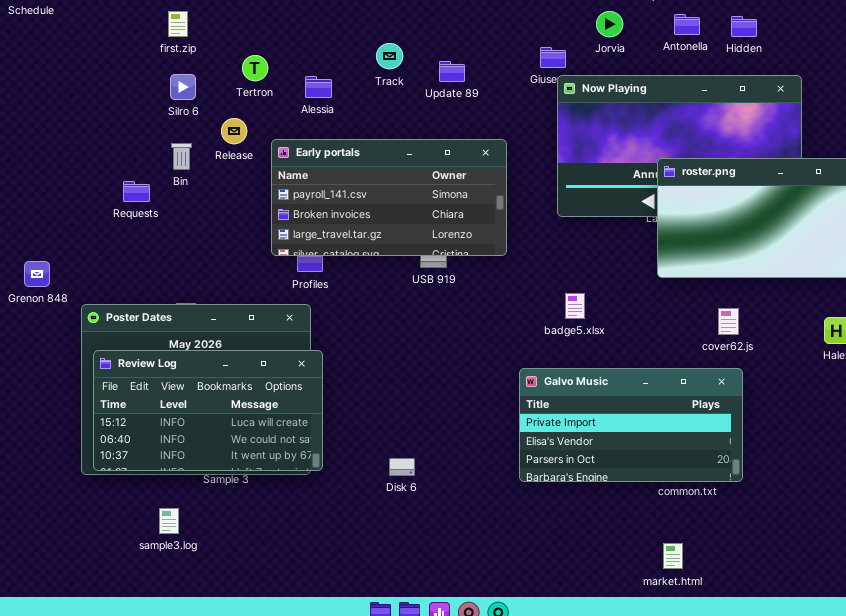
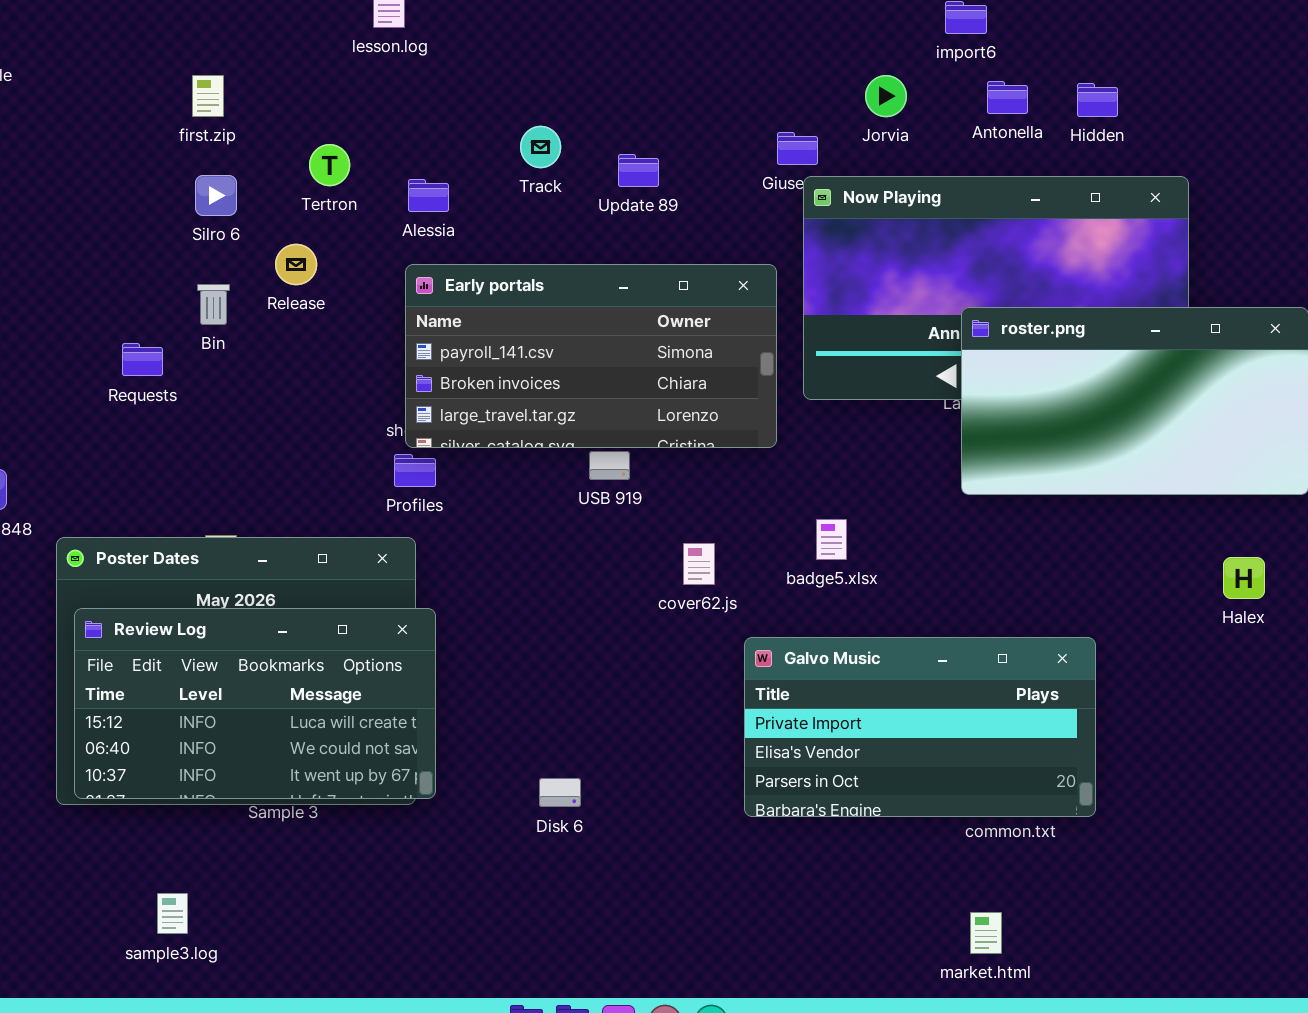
Early portals: [271,139,507,256] -> [405,264,777,448], moved
cover62.js: [718,308,739,335] -> [683,543,715,585], moved
sample3.log: [159,508,179,534] -> [157,893,188,934], moved

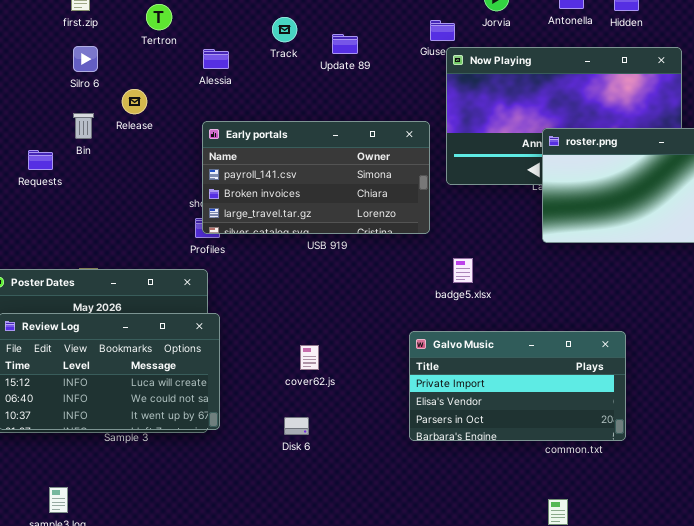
Tertron: [309,144,350,186] -> [146,4,172,30], moved
Early portals: [405,264,777,448] -> [202,121,430,234], moved
cover62.js: [683,543,715,585] -> [300,345,319,370], moved

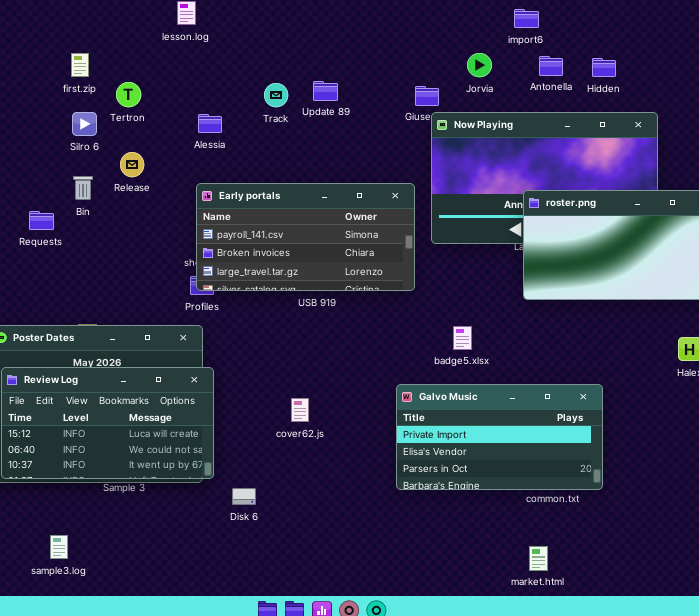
Tertron: [146,4,172,30] -> [116,82,141,107], moved
Update 89: [332,34,358,54] -> [313,81,338,101], moved
badge5.xlsx: [453,258,473,283] -> [453,326,472,350], moved
Disk 6: [284,417,309,435] -> [232,488,256,505], moved

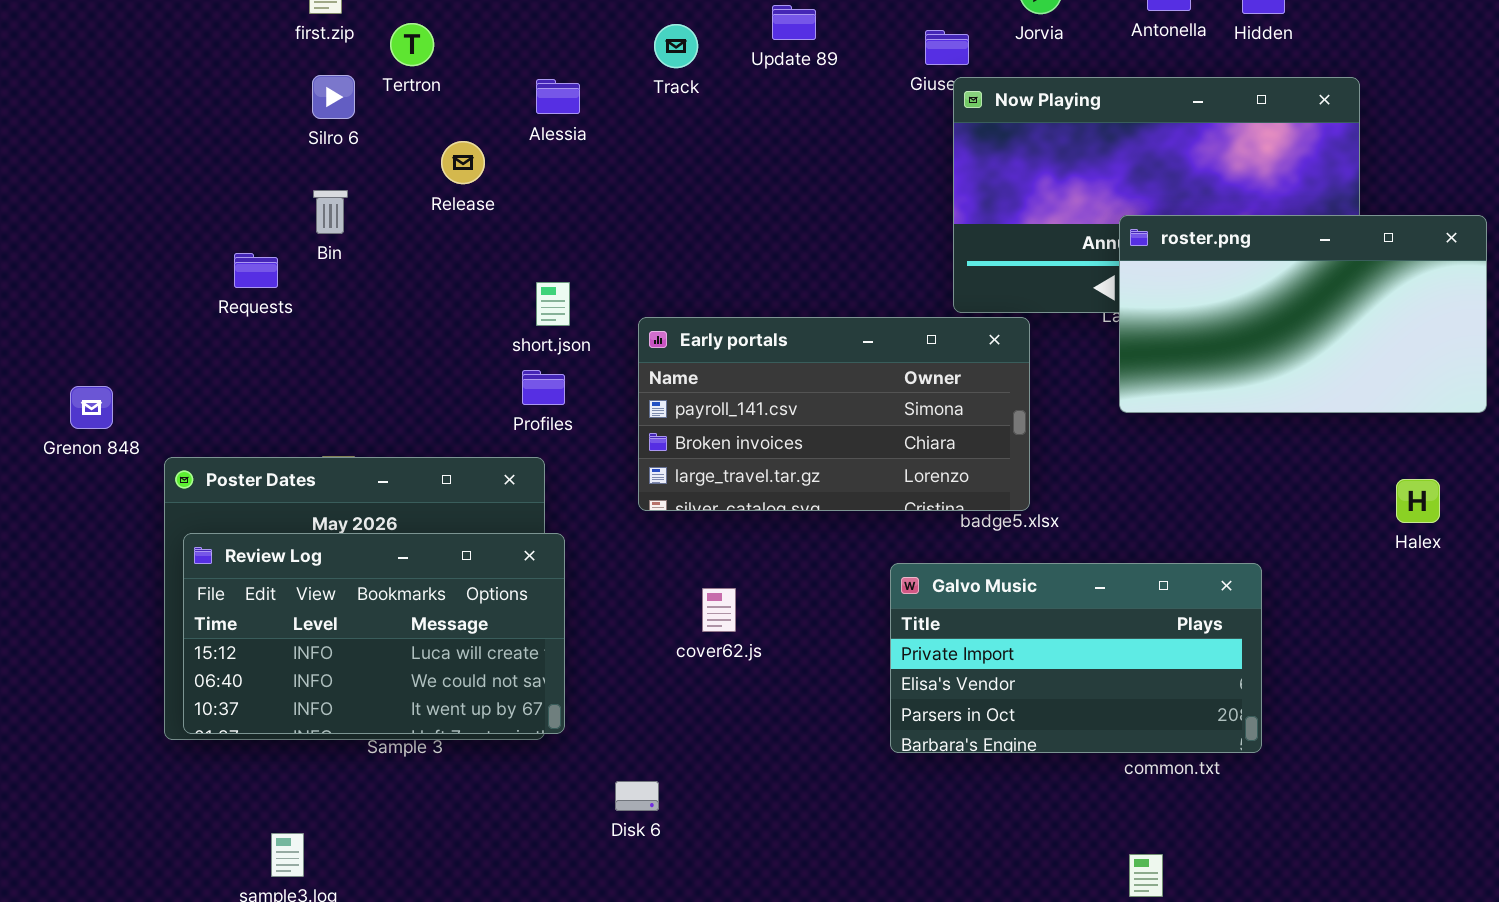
Update 89: [313,81,338,101] -> [772,5,816,40], moved
Release: [120,152,144,177] -> [441,141,485,184], moved
Early portals: [196,183,415,291] -> [638,317,1030,511], moved
Disk 6: [232,488,256,505] -> [615,781,659,811], moved

